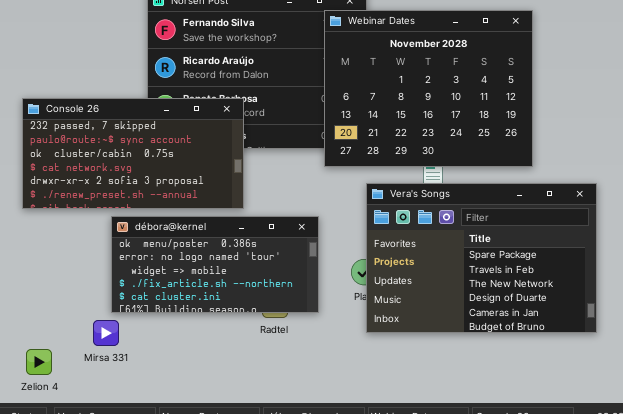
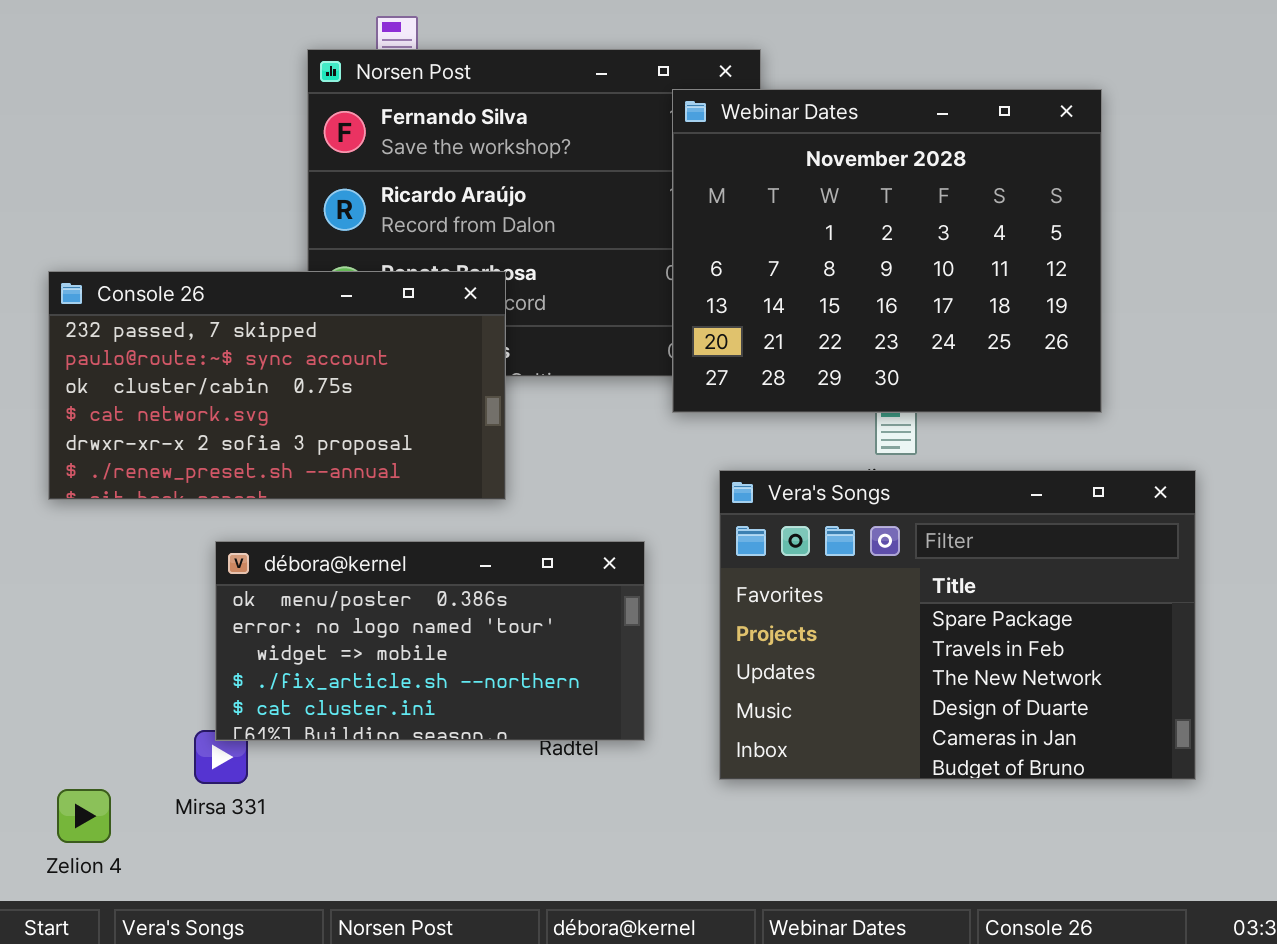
Vera's Songs: [366,183,597,333] -> [719,470,1196,780], moved
débora@kernel: [111,216,319,313] -> [215,541,645,741], moved

